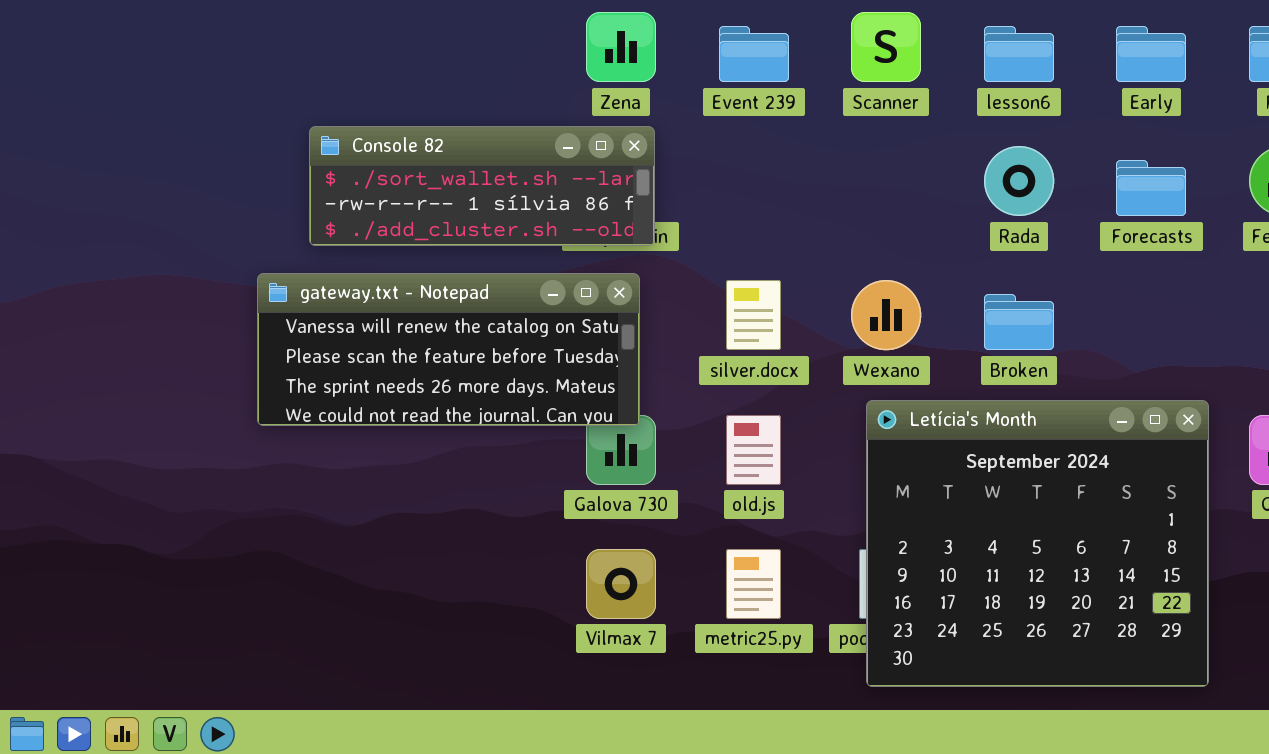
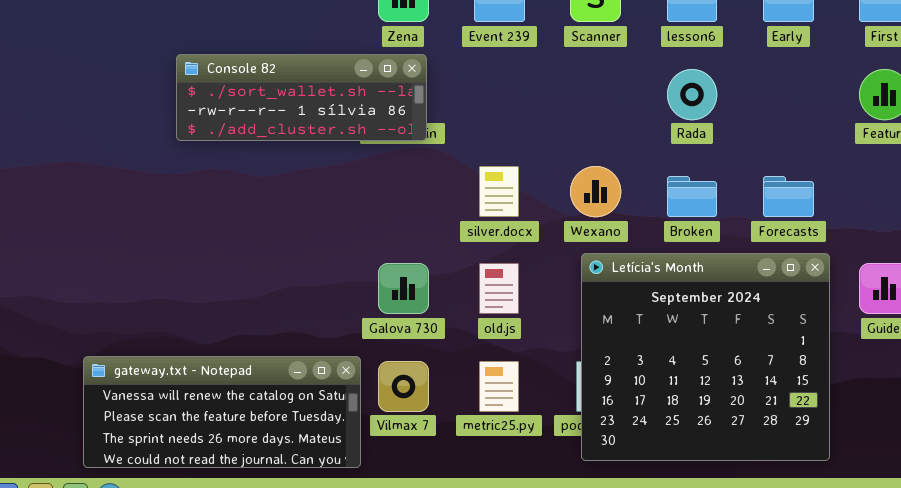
Forecasts: [1116,160,1186,216] -> [763,176,814,217], moved
gateway.txt - Notepad: [257,273,640,426] -> [83,356,361,468], moved

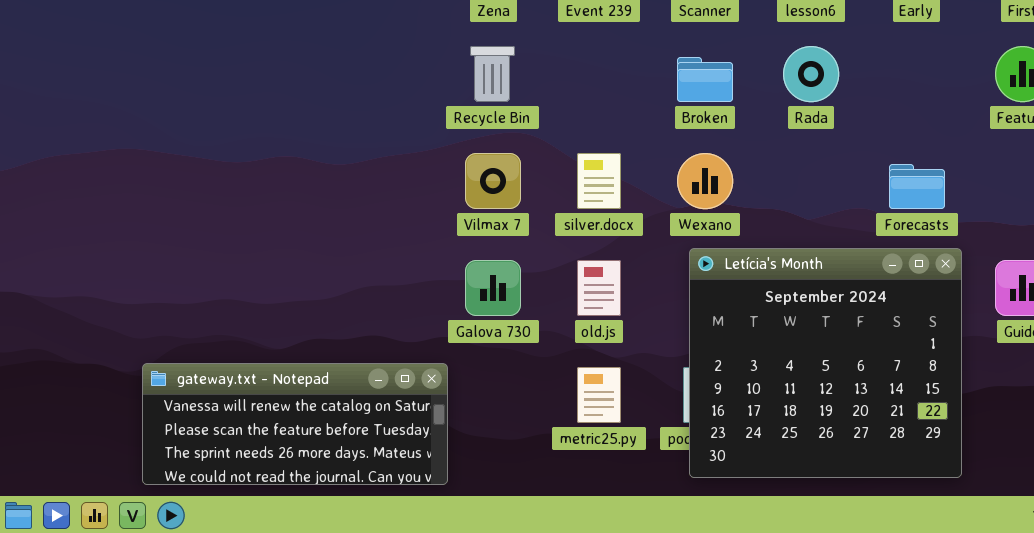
Console 82: [176,54,427,141] -> none, closed
Broken: [667,176,717,217] -> [677,57,733,102], moved
Vilmax 7: [378,361,429,412] -> [465,153,521,209], moved

